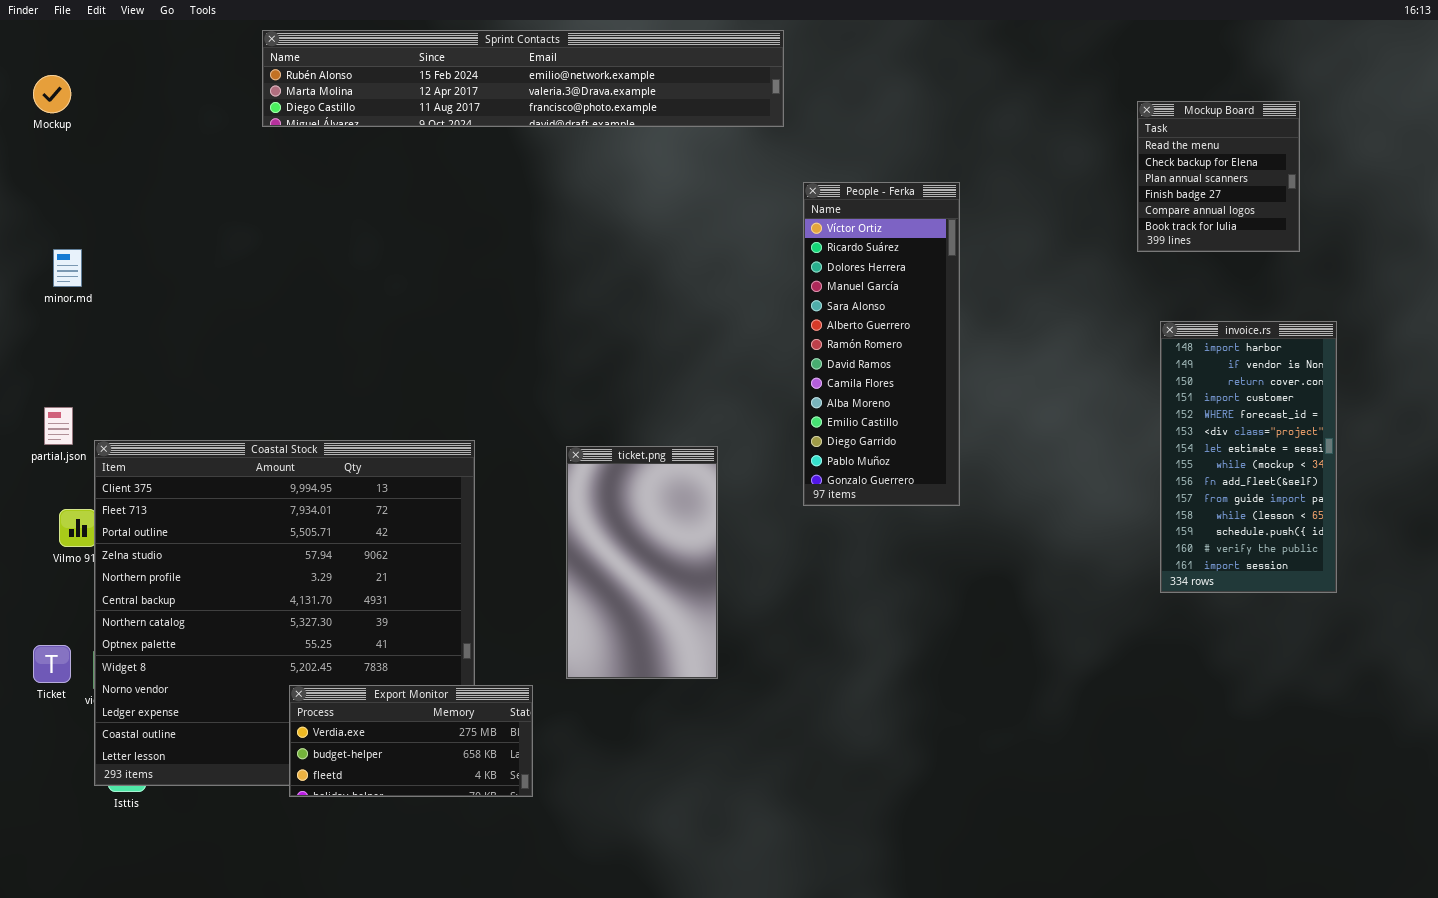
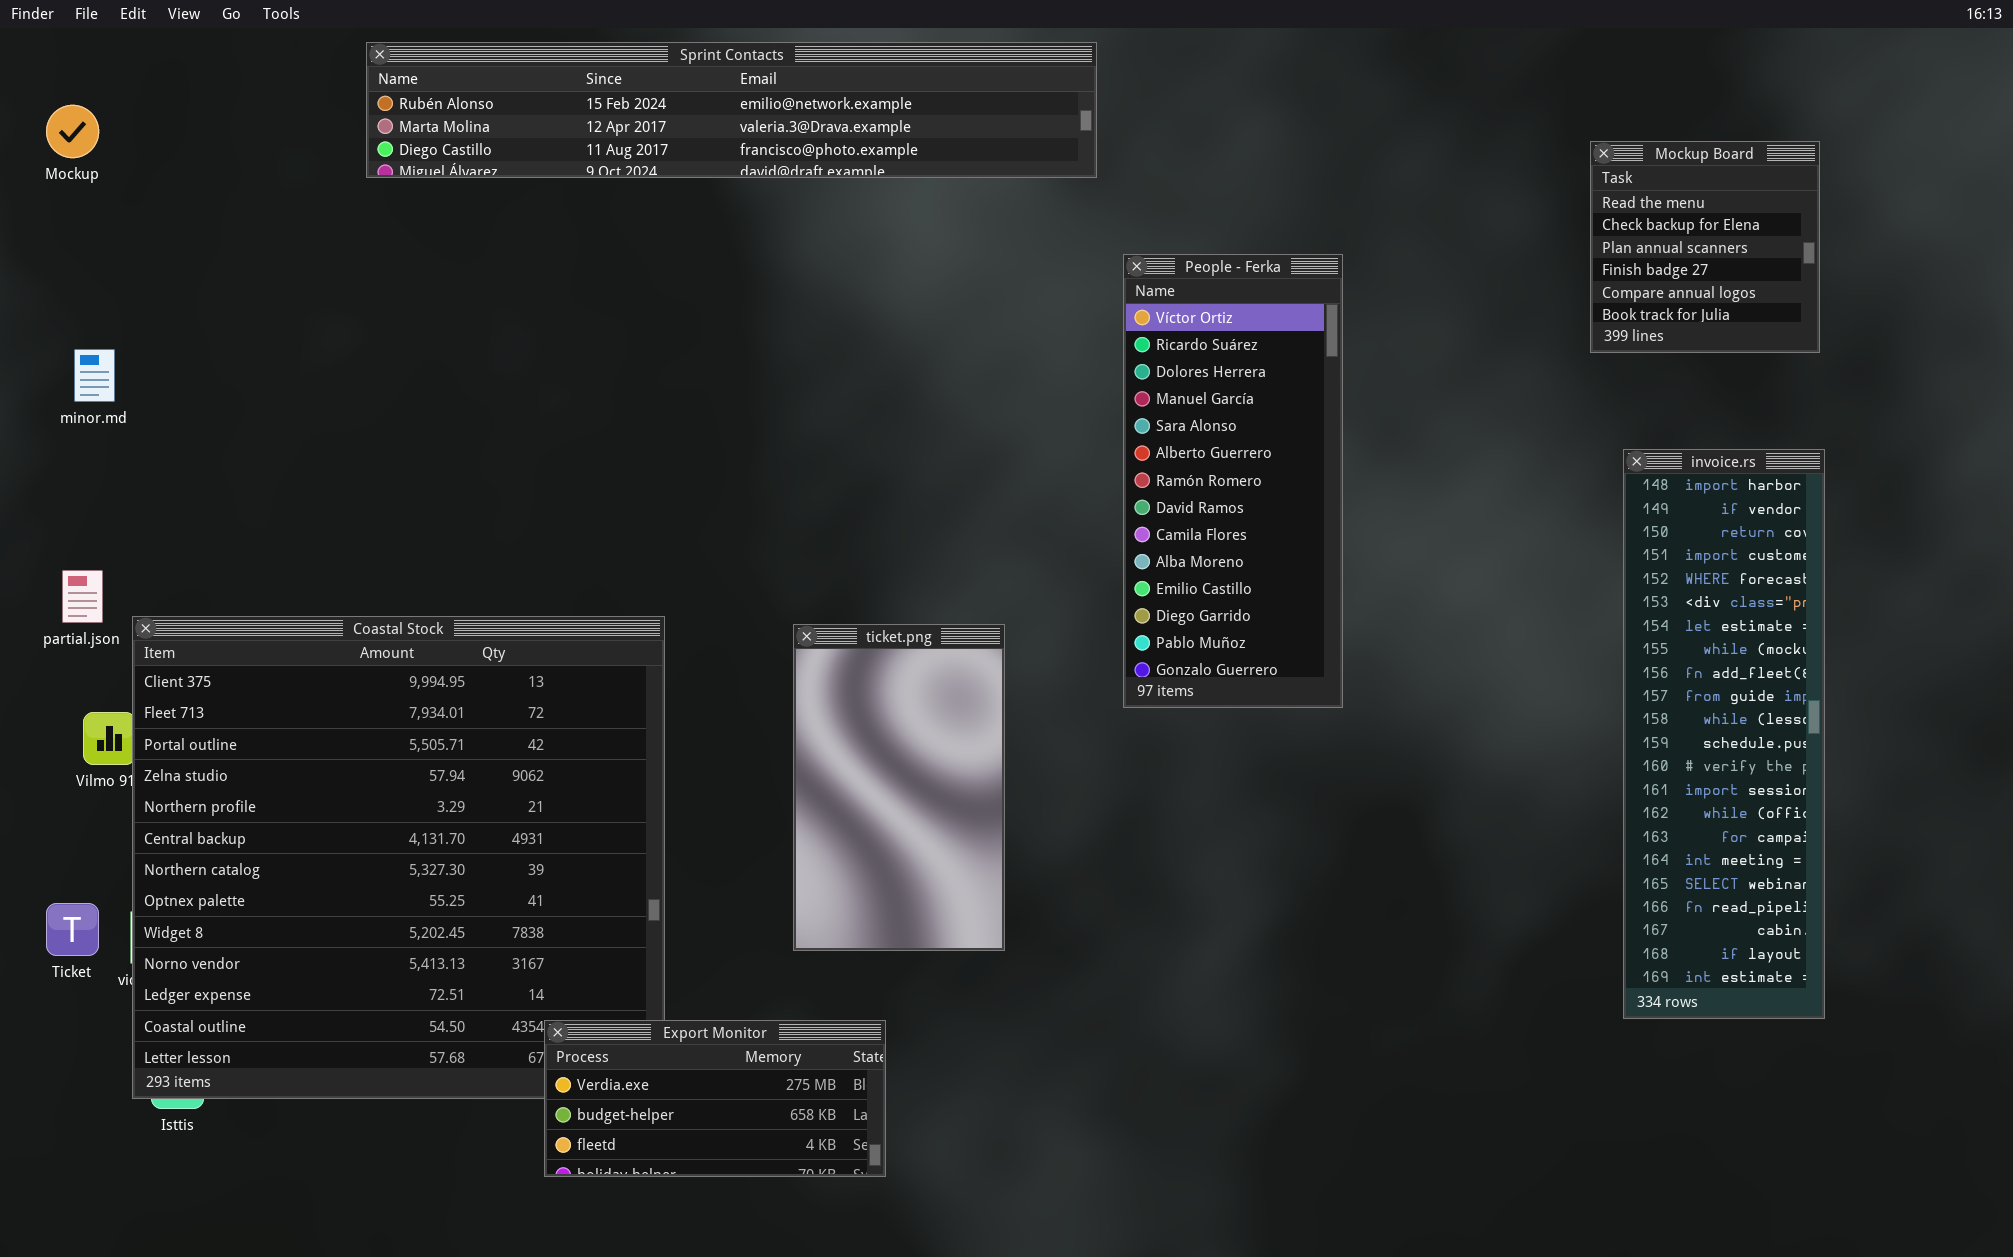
invoice.rs: [1160,321,1337,593] -> [1623,449,1825,1019], resized
Export Monitor: [289,685,533,797] -> [544,1020,886,1177], moved

